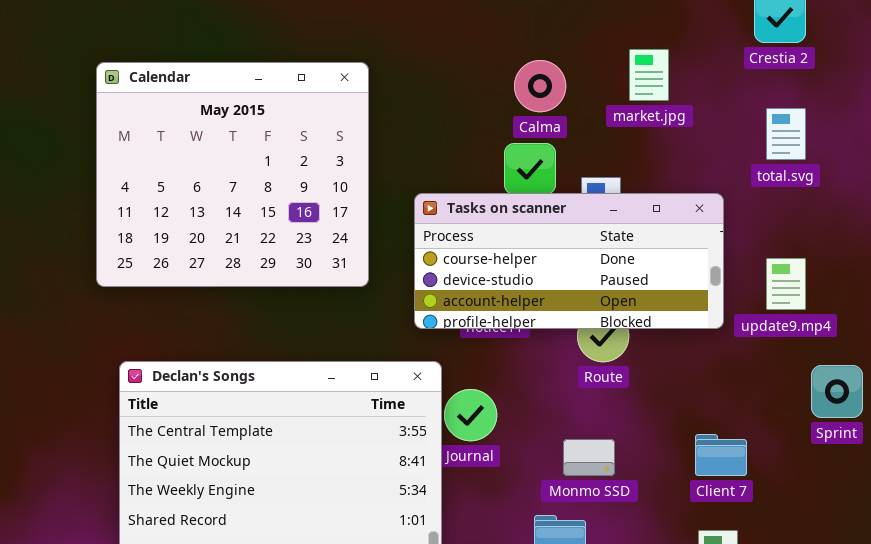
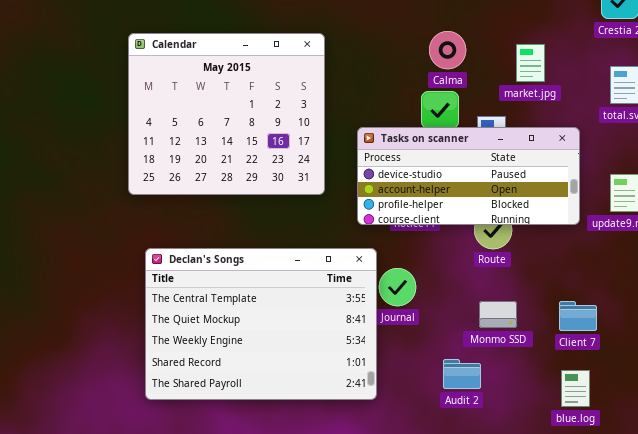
market.jpg: [629,49,669,101] -> [516,44,545,82], moved
Tasks on scanner: [414,193,724,329] -> [357,127,580,225], scrolled down 1 row
Monmo SSD: [563,439,615,476] -> [479,301,517,328], moved

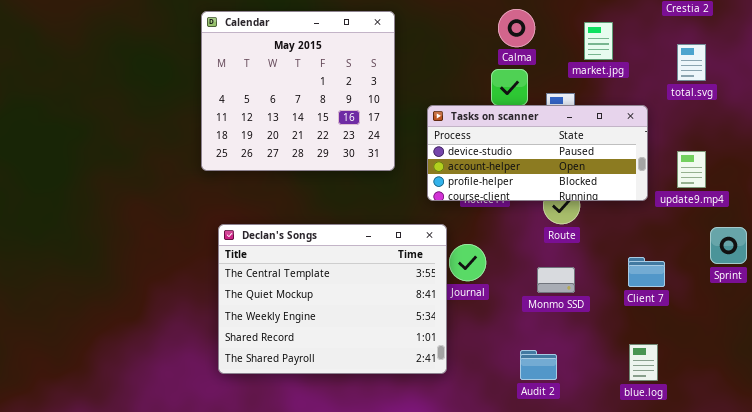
Client 7: [559,301,597,331] -> [628,257,665,287], moved
Monmo SSD: [479,301,517,328] -> [537,267,575,293], moved
Audit 2: [443,359,481,389] -> [520,350,557,380], moved

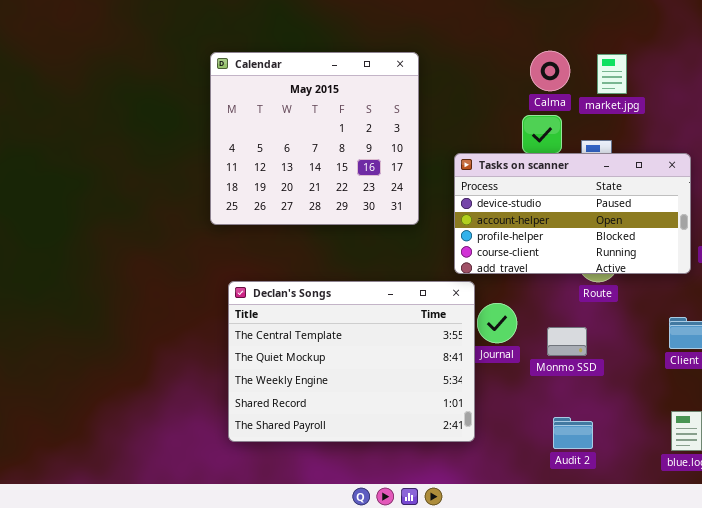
market.jpg: [584,22,613,60] -> [597,54,627,94], moved
Tasks on scanner: [427,105,648,201] -> [454,153,691,274], resized
Monmo SSD: [537,267,575,293] -> [547,327,587,356], moved

